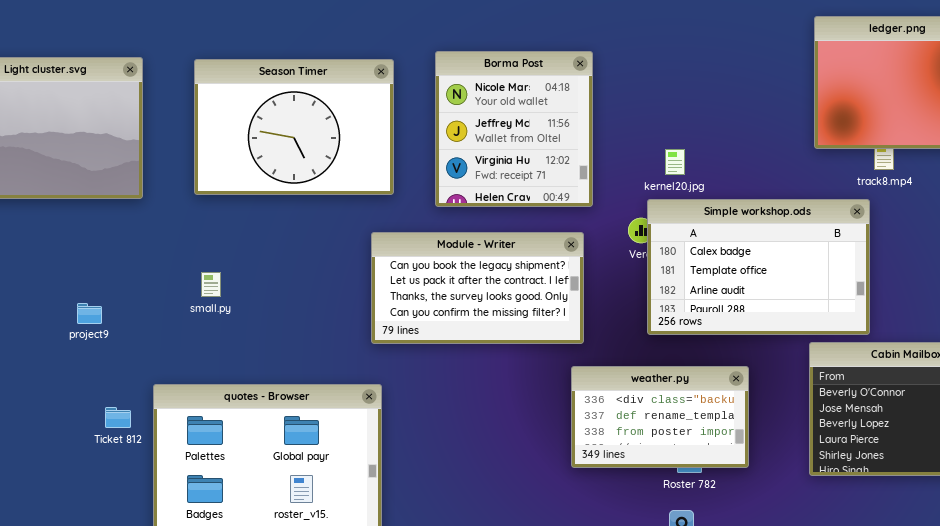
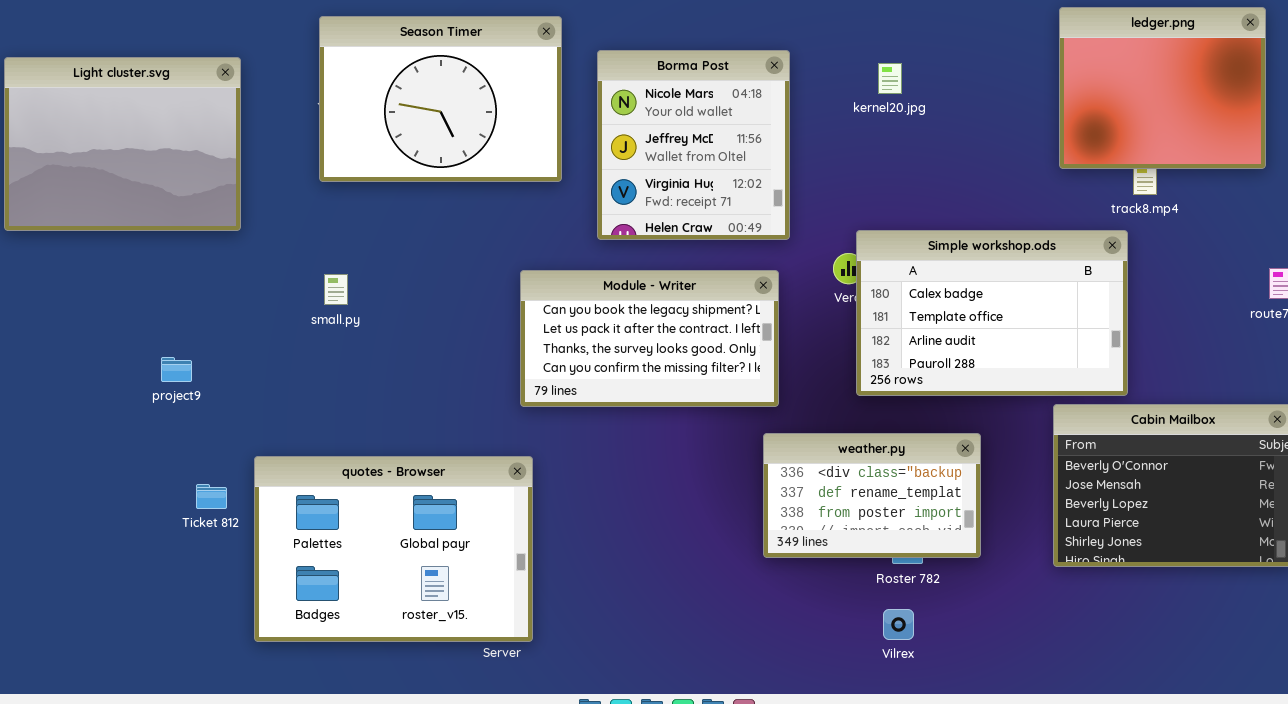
Season Timer: [194,59,394,195] -> [319,16,562,182], moved
kernel20.jpg: [665,149,685,175] -> [878,63,902,94], moved
small.py: [201,272,221,297] -> [324,274,348,305], moved

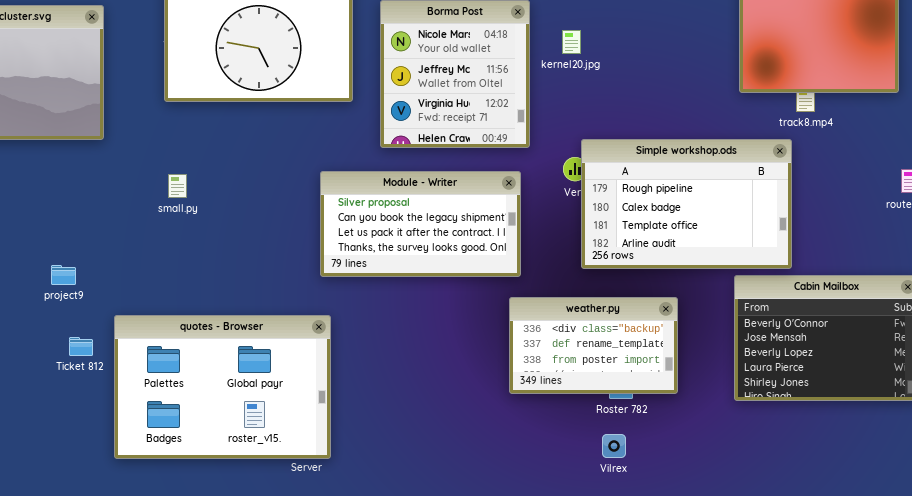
kernel20.jpg: [878,63,902,94] -> [562,30,581,54], moved
Simple workshop.ods: [856,230,1128,396] -> [581,139,792,269], scrolled up 1 row
Module - Writer: [520,270,779,407] -> [320,171,521,277], scrolled up 1 row
project9: [161,357,192,382] -> [51,265,76,285], moved

